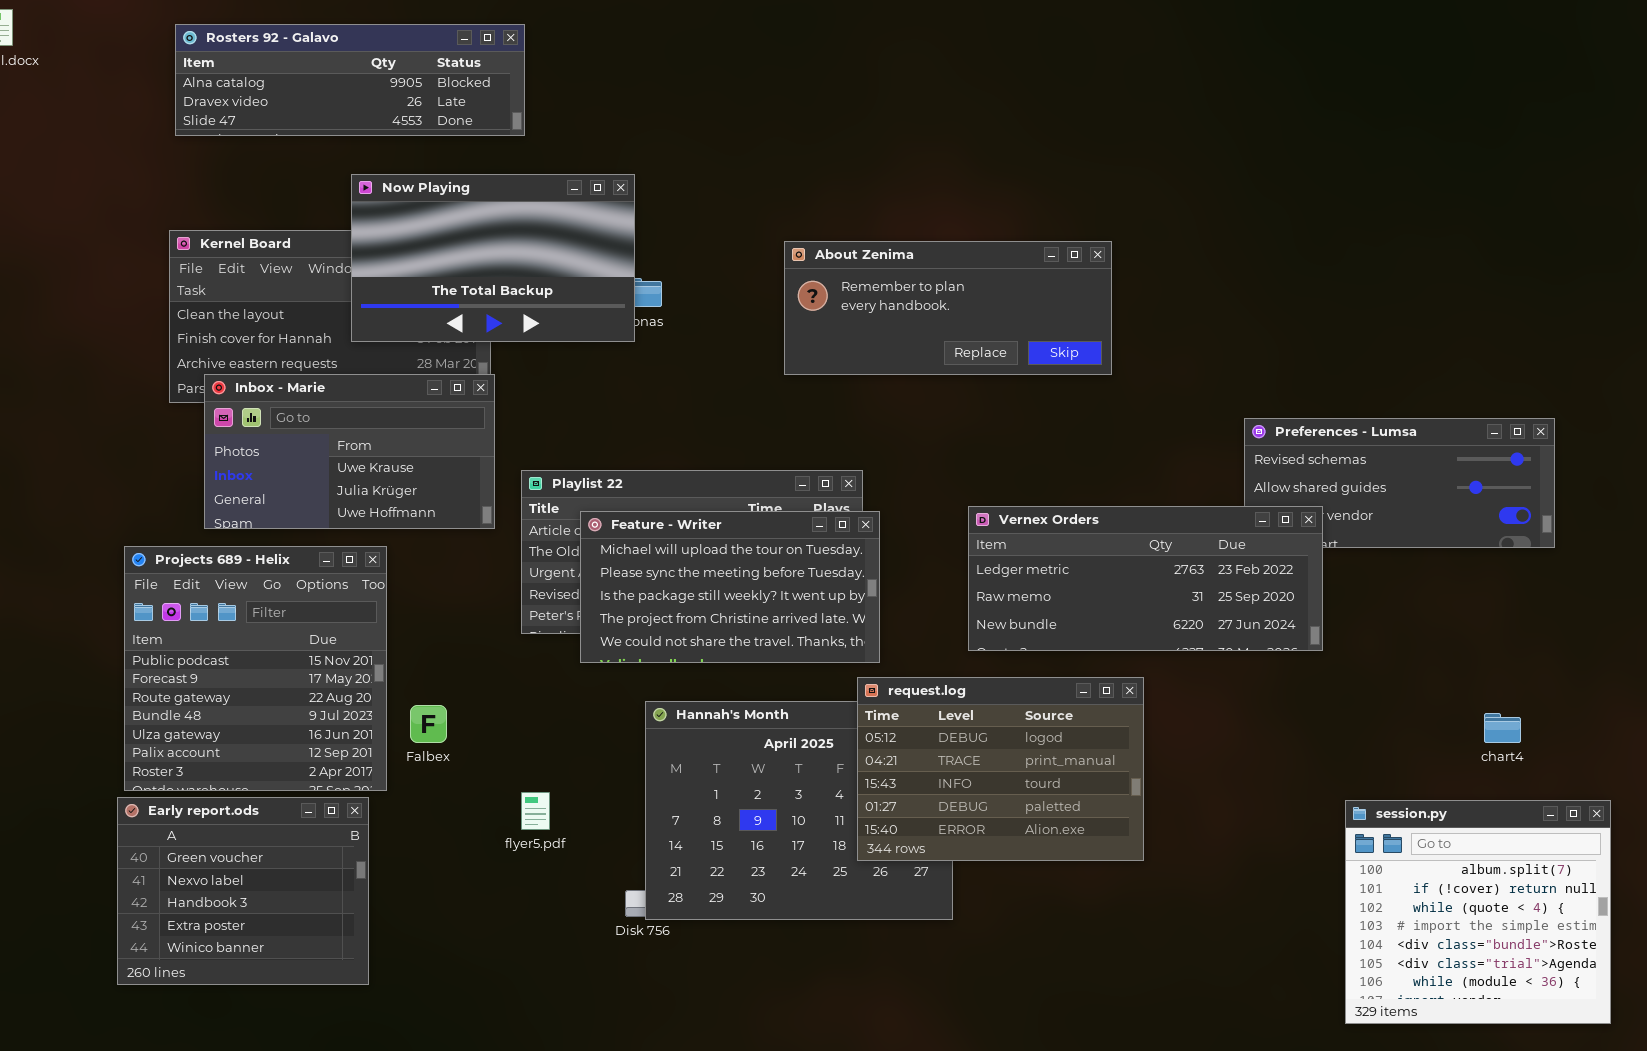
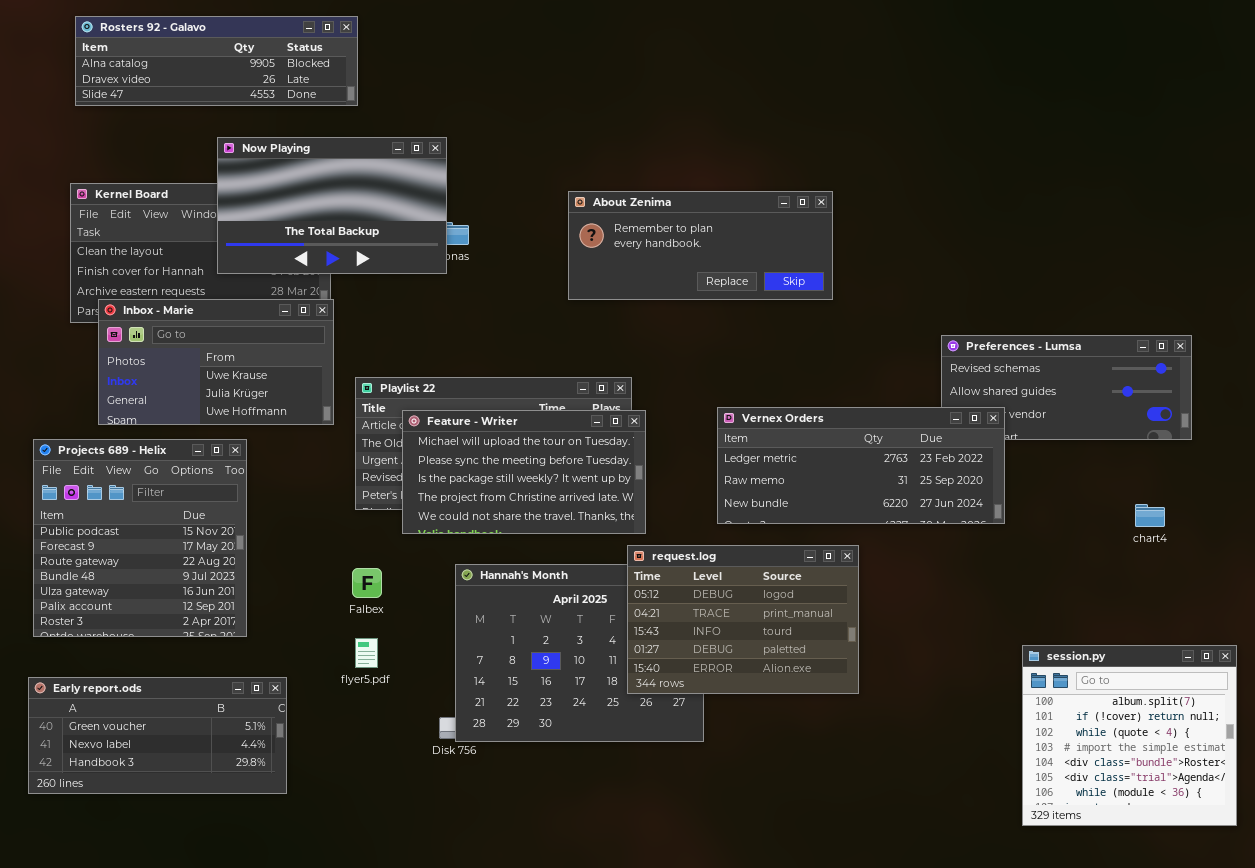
Falbex: [410,705,447,743] -> [352,568,382,598], moved
chart4: [1484,713,1521,743] -> [1135,504,1165,527], moved
Early report.ods: [117,797,369,985] -> [28,677,287,794], resized

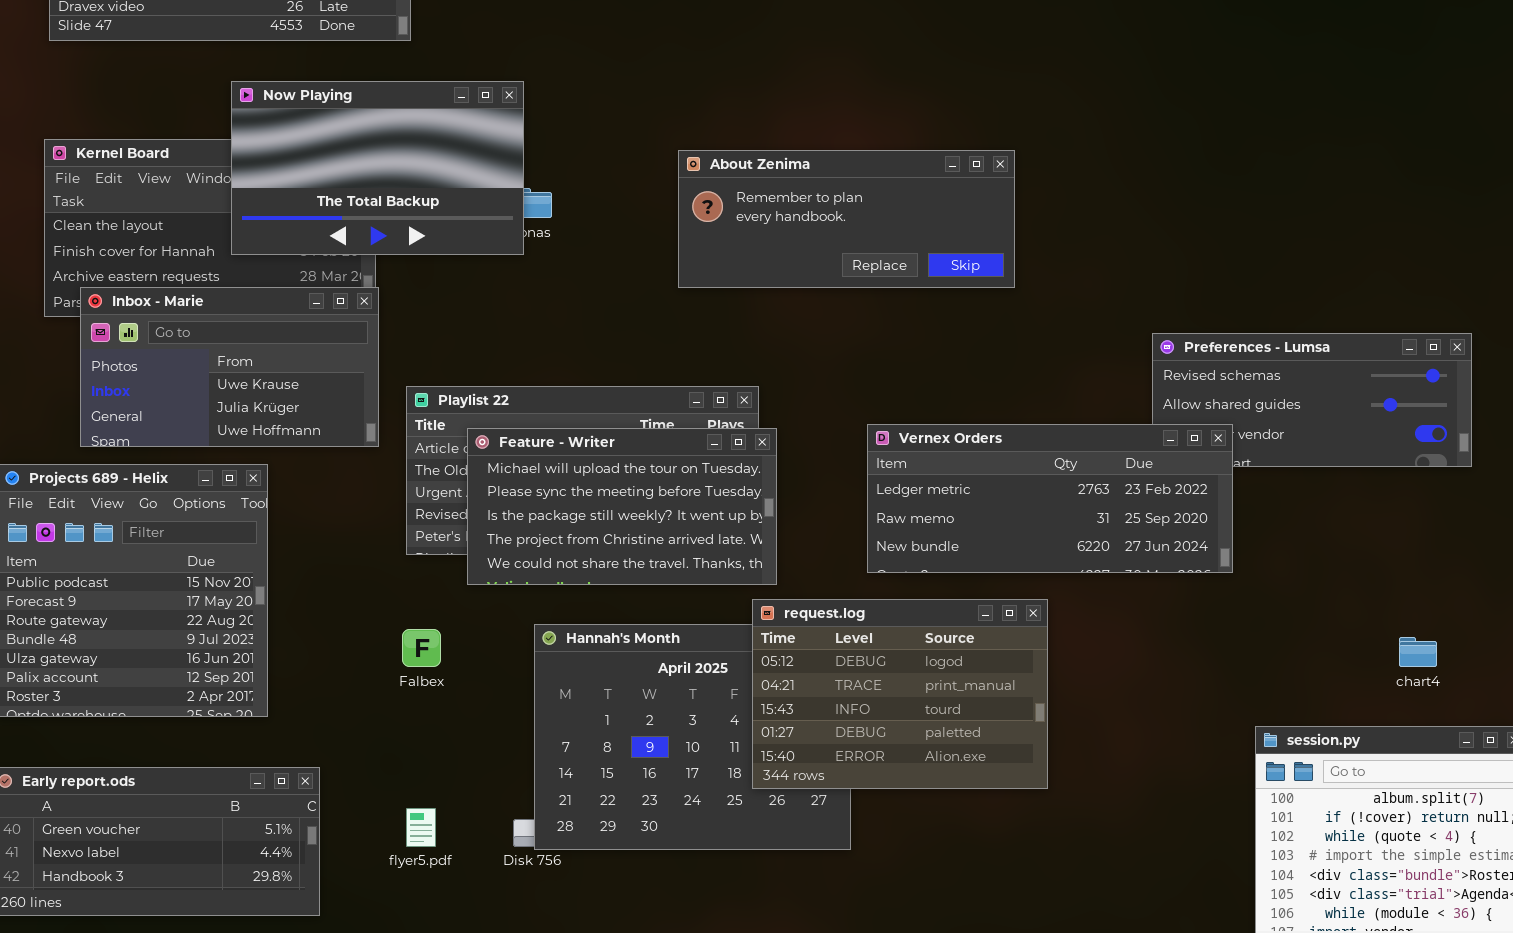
chart4: [1135,504,1165,527] -> [1399,637,1437,667], moved
flyer5.pdf: [355,638,378,668] -> [406,808,436,847], moved

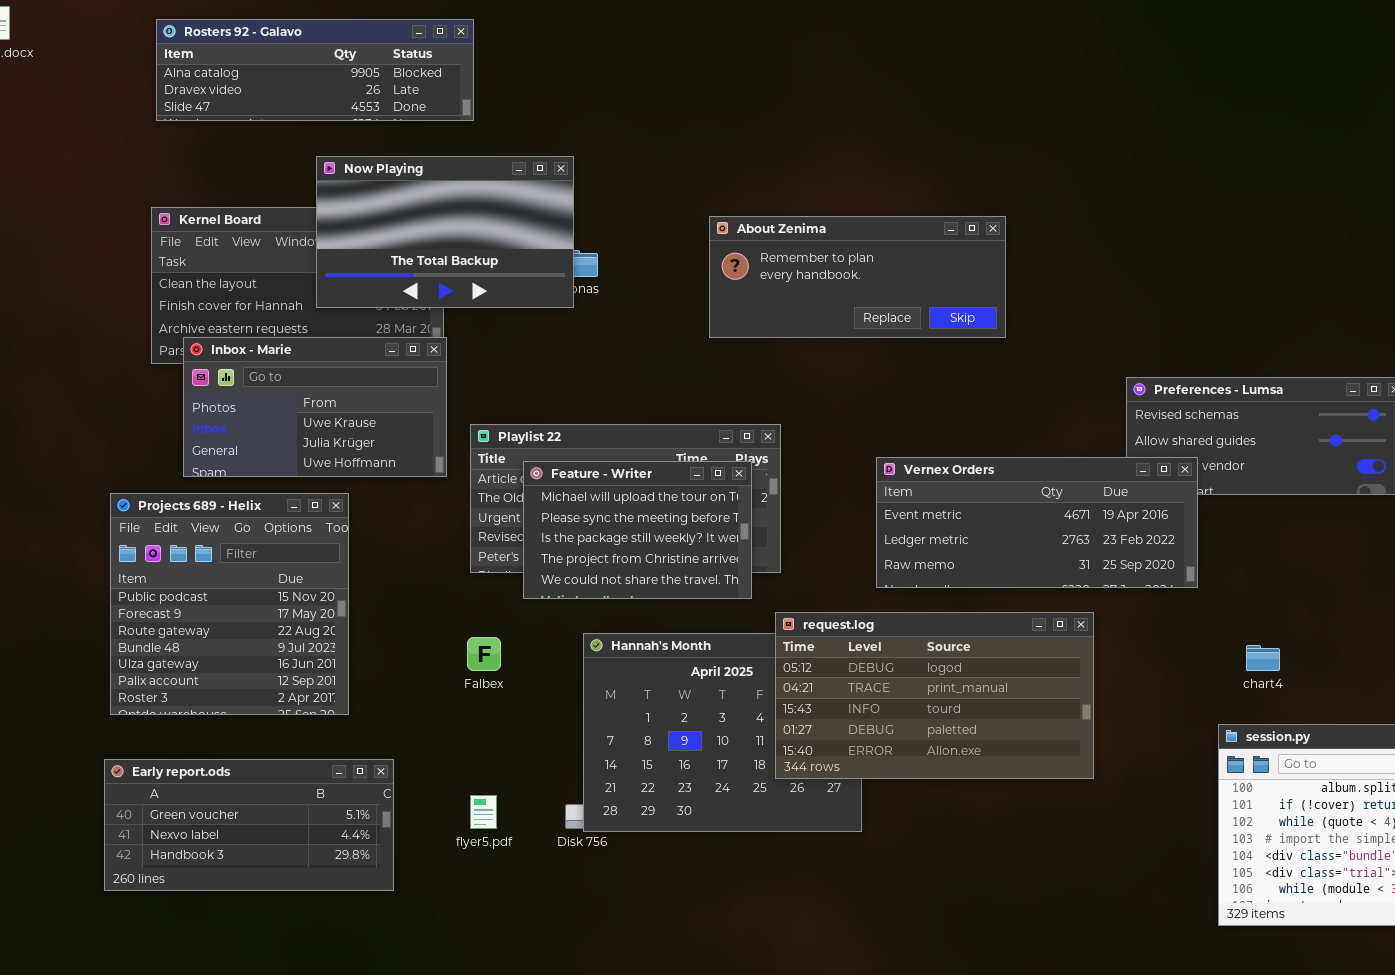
Vernex Orders: [867,424,1233,573] -> [876,457,1198,588], scrolled up 1 row
Feature - Writer: [467,428,777,585] -> [523,461,752,599], resized
request.log: [752,599,1048,789] -> [775,612,1094,779], resized
chart4: [1399,637,1437,667] -> [1246,645,1280,671], moved

